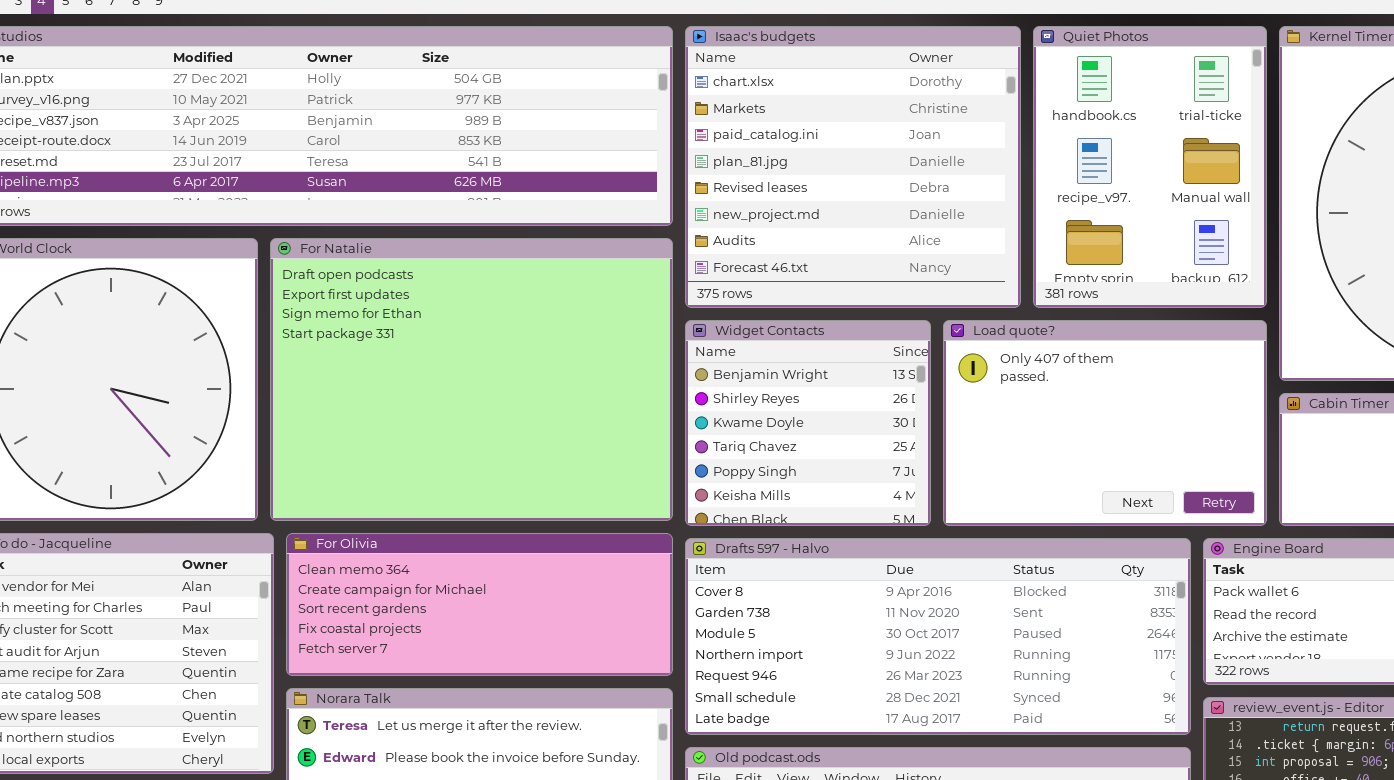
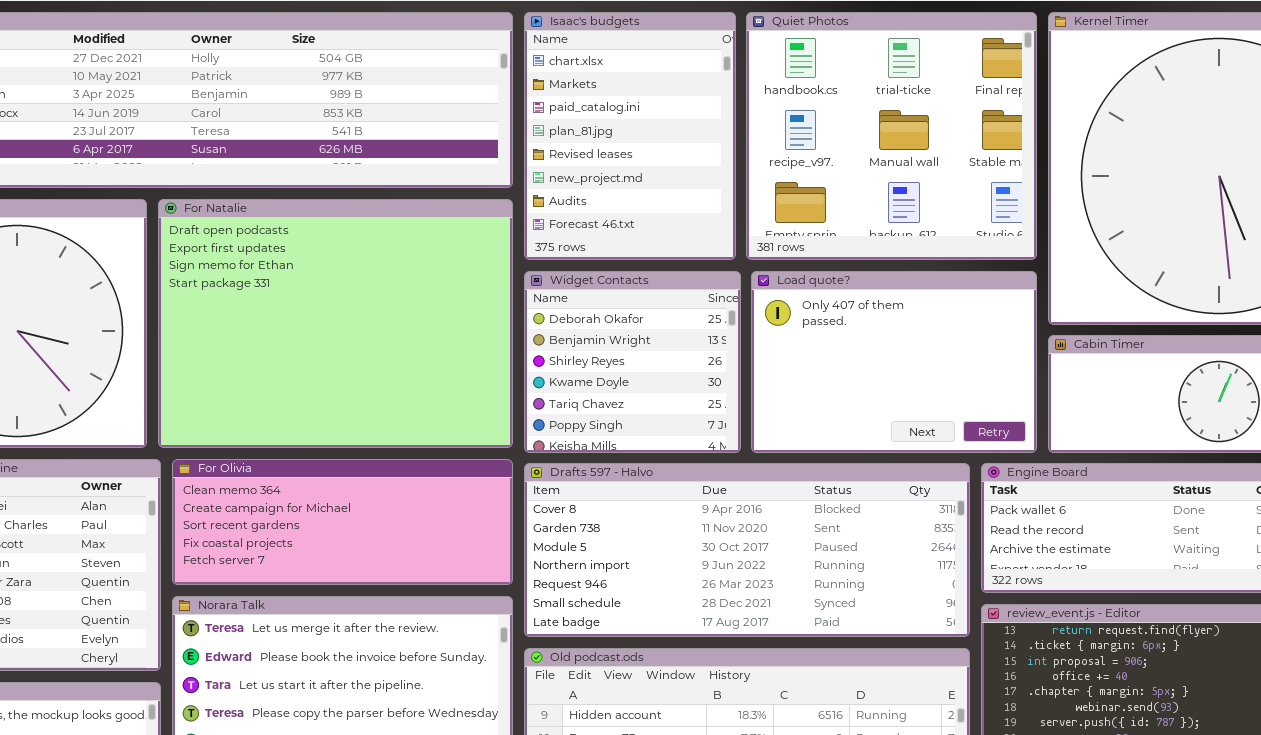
Isaac's budgets: [685,26,1021,308] -> [524,12,736,260], resized
Quiet Photos: [1033,26,1267,308] -> [746,12,1037,260], resized
Widget Contacts: [685,320,931,526] -> [524,271,741,453], scrolled up 1 row

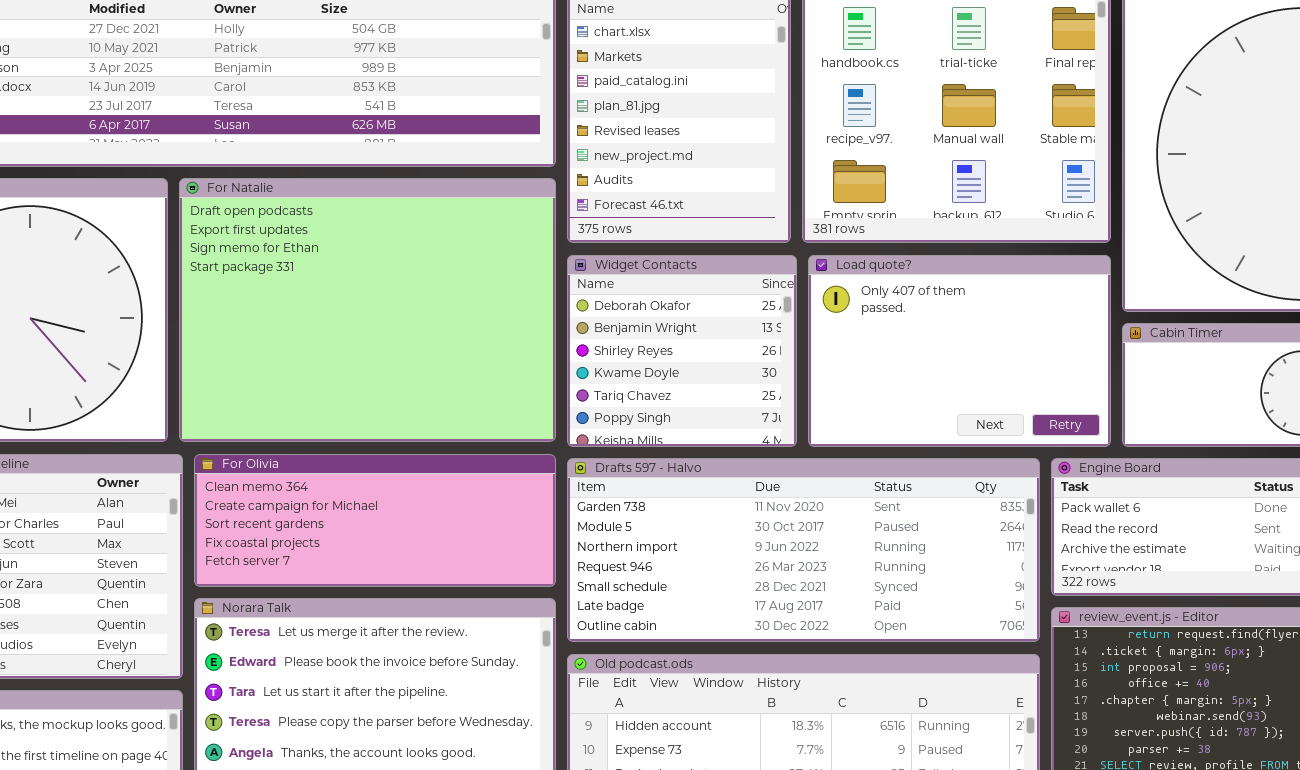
Drafts 597 - Halvo: [524,463,970,637] -> [567,458,1040,642], scrolled down 1 row

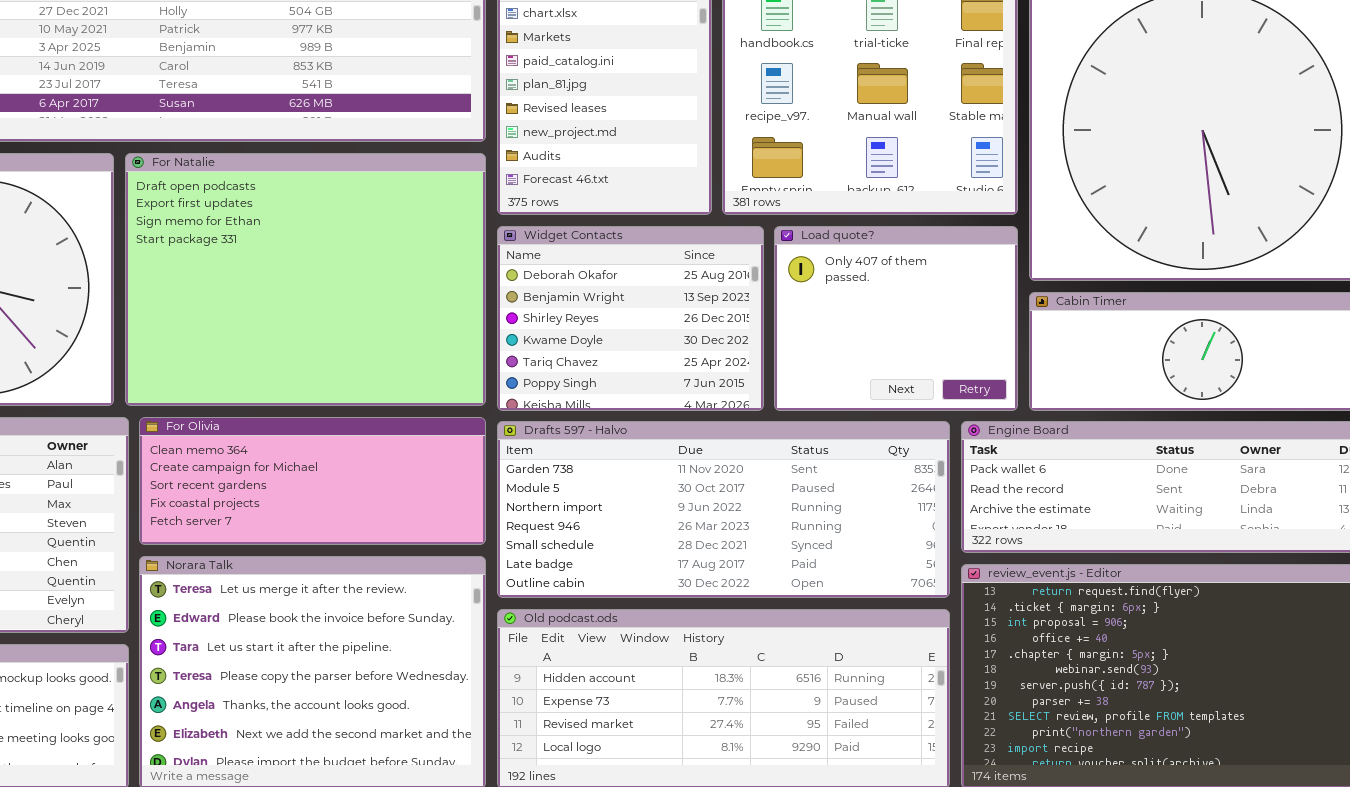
Widget Contacts: [567,255,797,447] -> [497,226,764,411], resized
Load quote?: [808,255,1111,447] -> [774,226,1018,411], resized

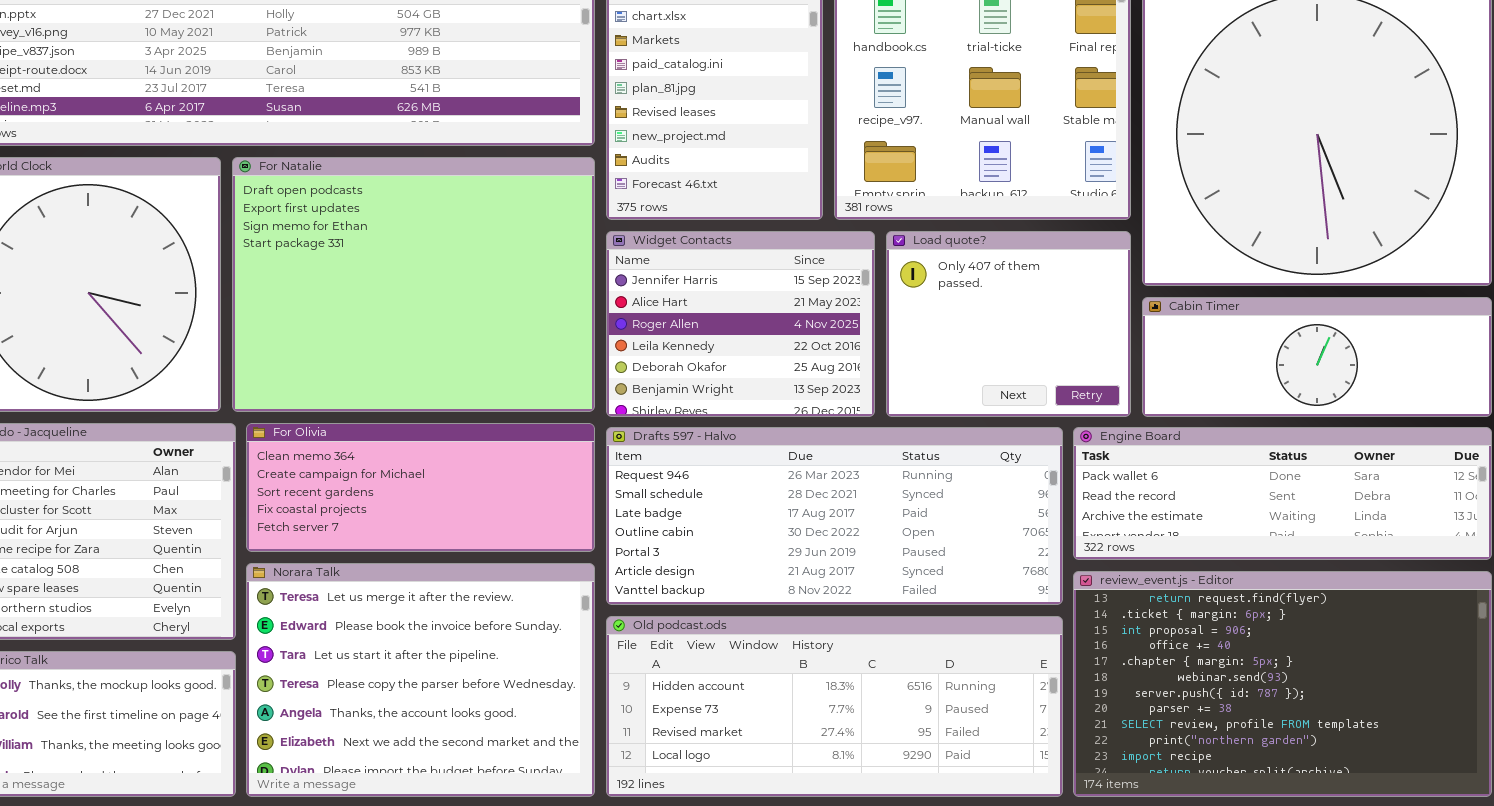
Widget Contacts: [497,226,764,411] -> [606,231,875,417], scrolled up 4 rows
Drafts 597 - Halvo: [497,421,950,598] -> [606,427,1063,605], scrolled down 3 rows

